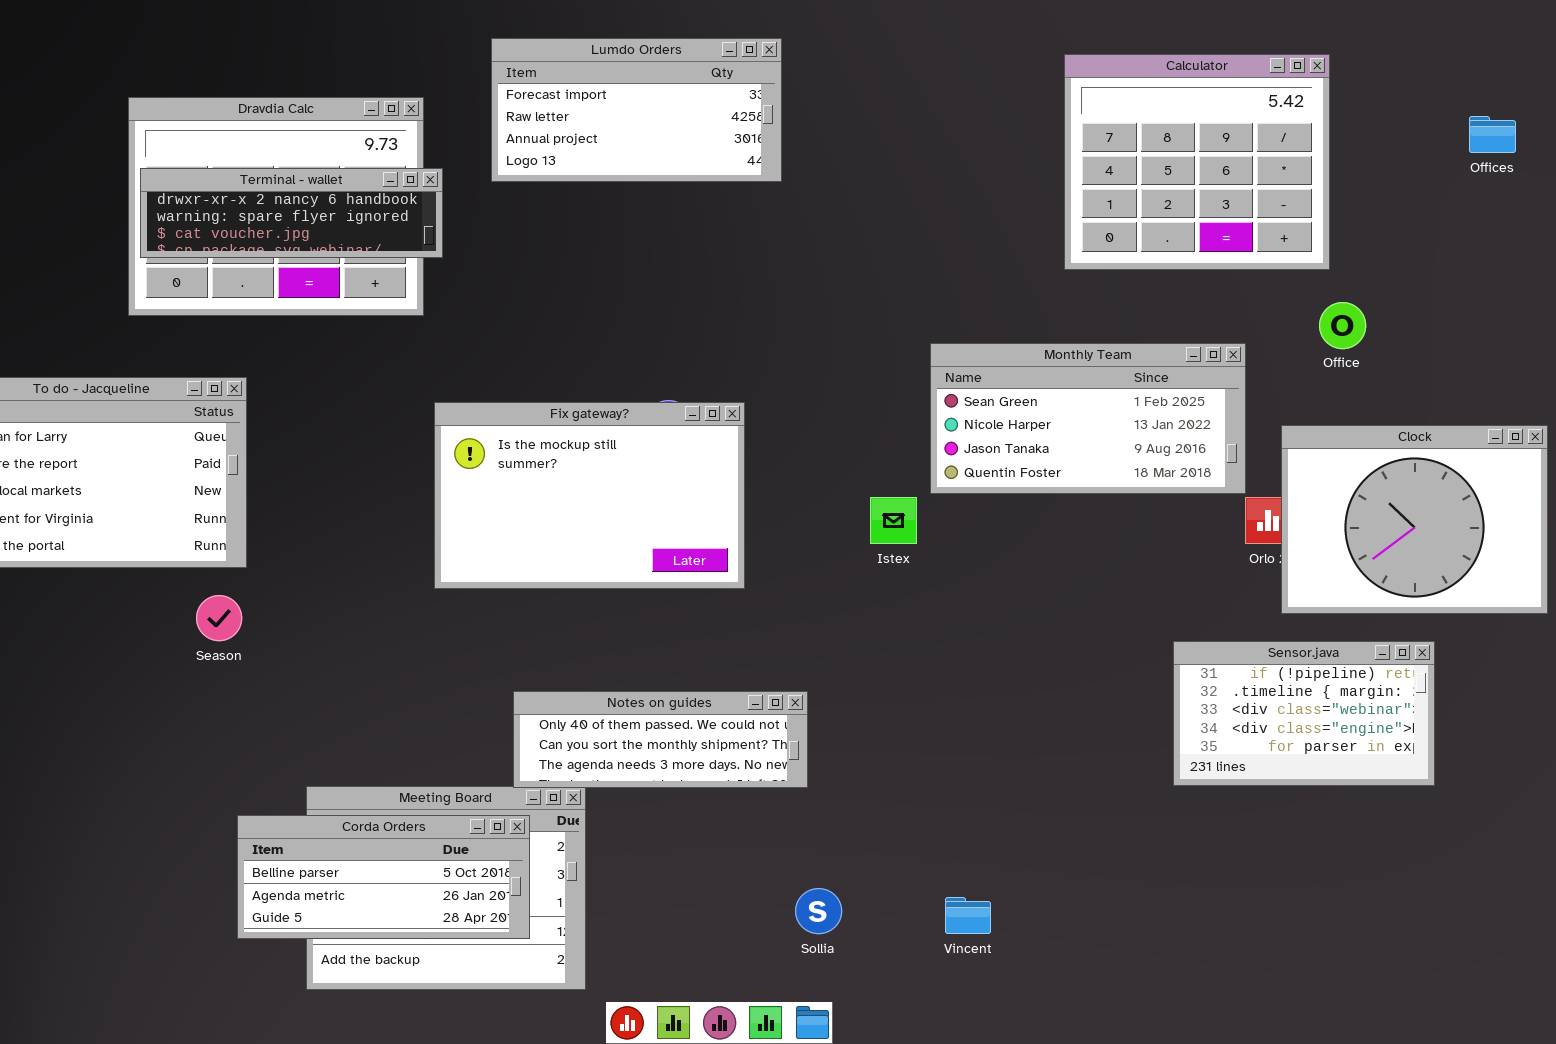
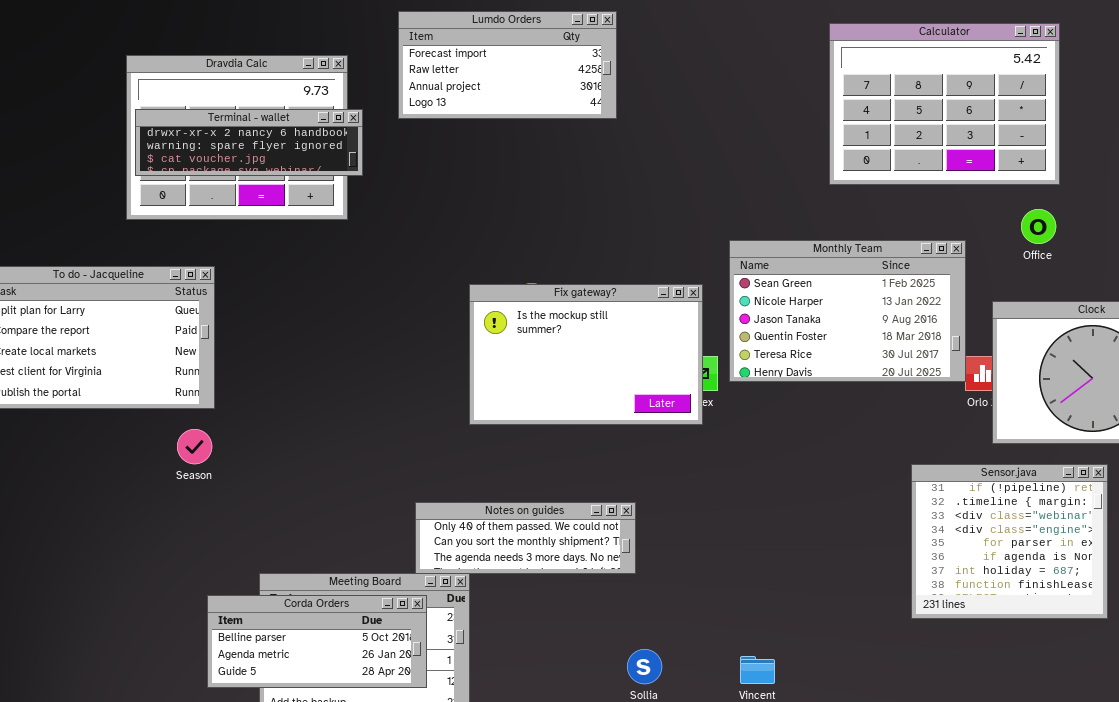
Calculator: [1064,54,1330,270] -> [829,23,1060,185], resized
Monthly Team: [930,343,1246,494] -> [729,240,966,382], resized
Fix gateway?: [434,402,745,589] -> [469,284,703,425], moved
Sensor.java: [1173,641,1435,786] -> [911,464,1108,619], resized

